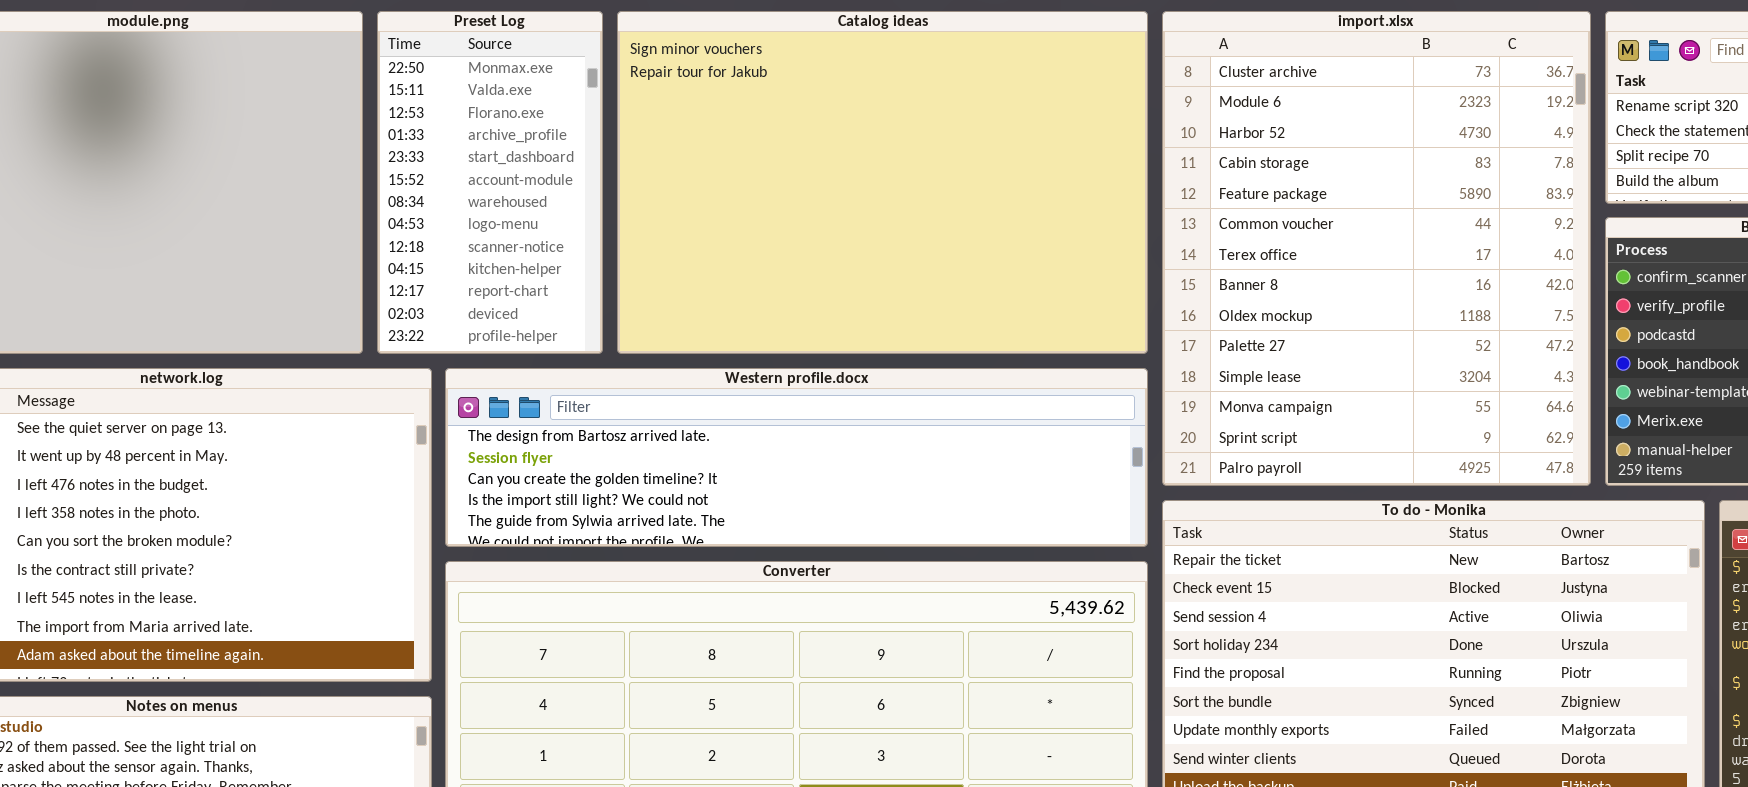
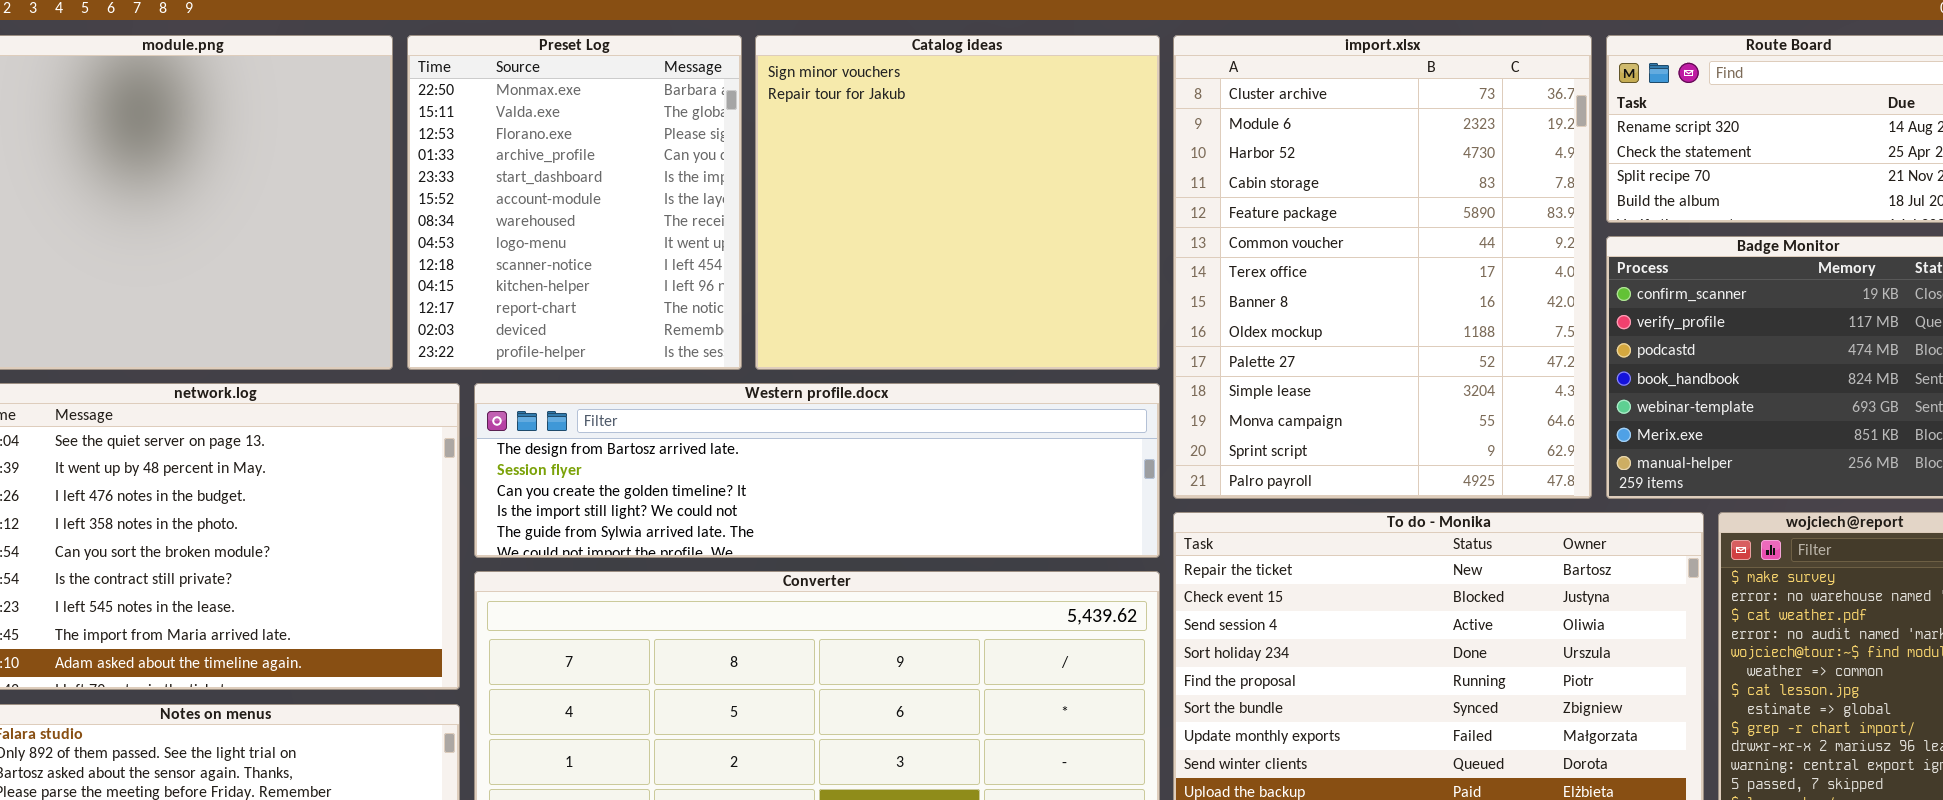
Preset Log: [377,11,603,354] -> [407,35,742,370], resized
Catalog ideas: [617,11,1148,354] -> [755,35,1160,370], resized

